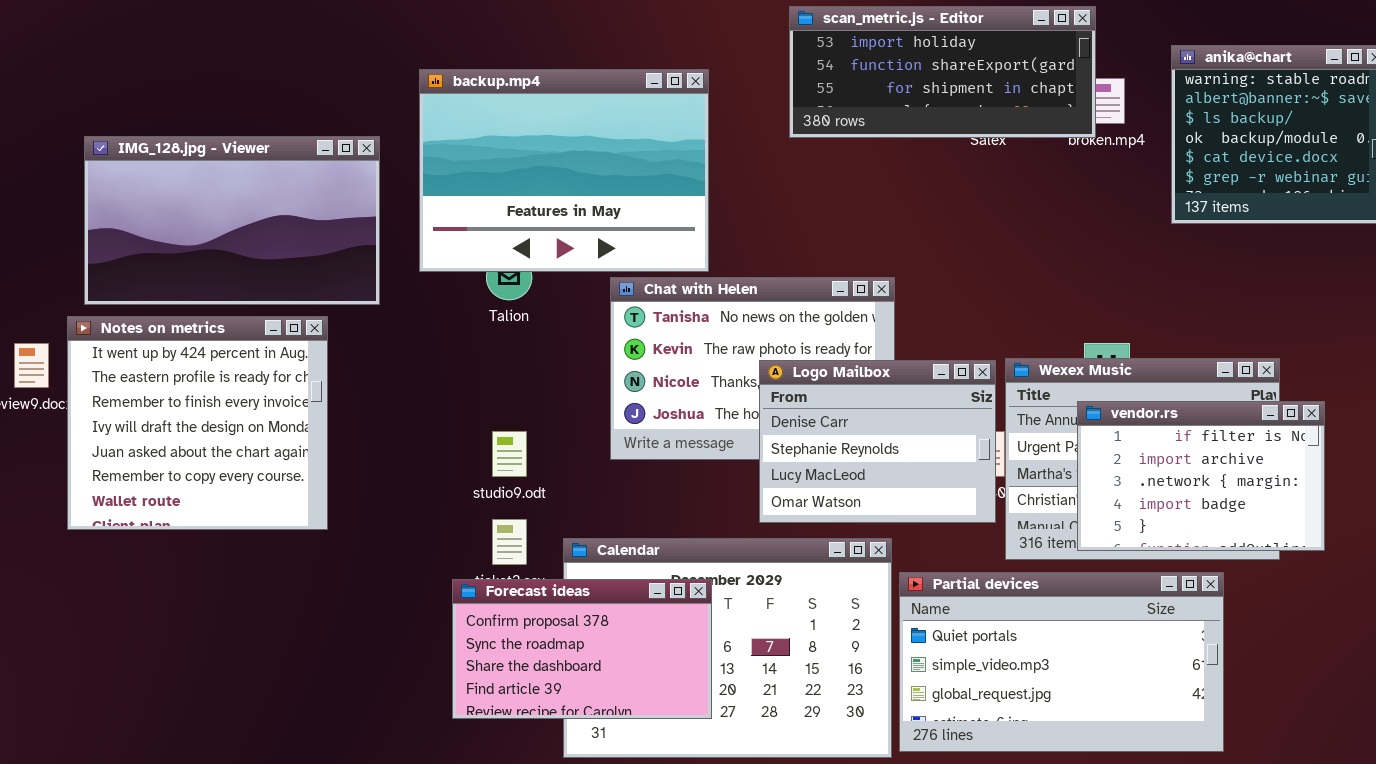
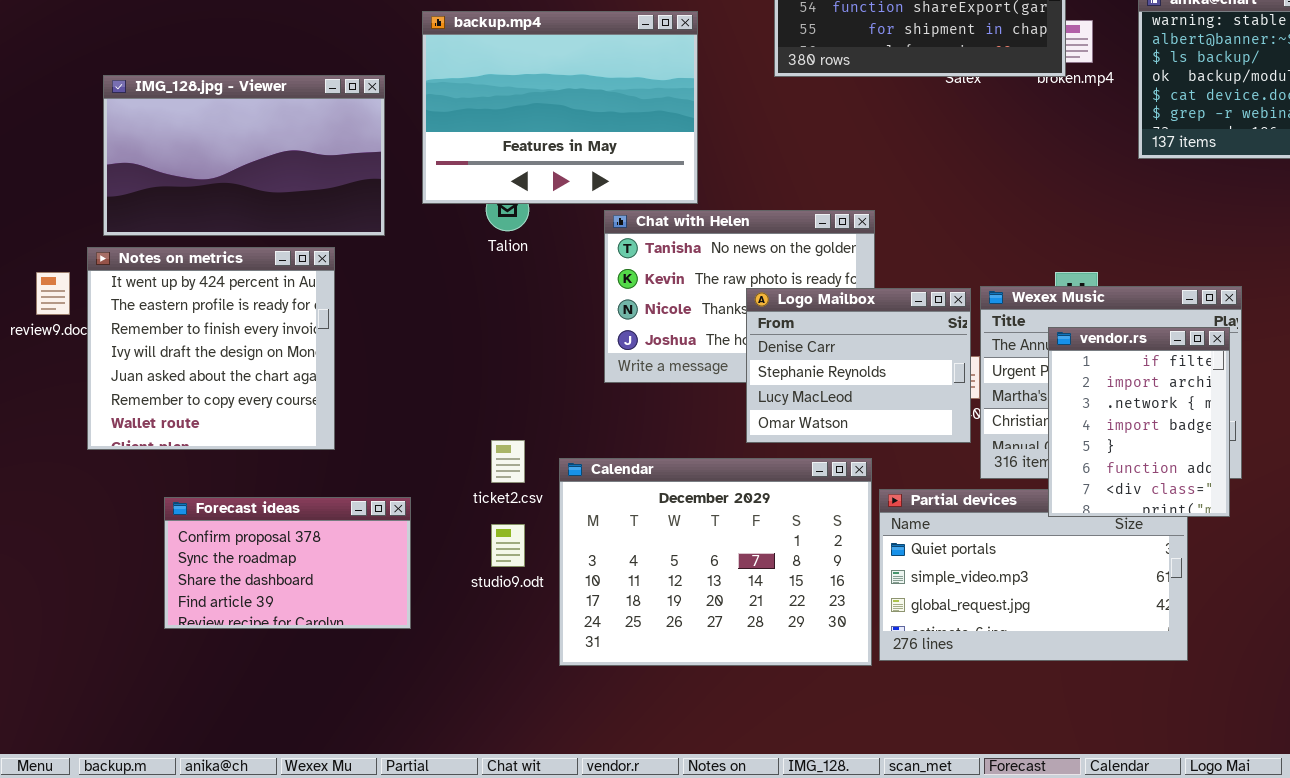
vendor.rs: [1077,401,1325,551] -> [1048,327,1230,517], resized
studio9.odt: [492,431,527,477] -> [491,524,525,567], moved
Forecast ideas: [452,579,712,719] -> [164,497,411,629], moved

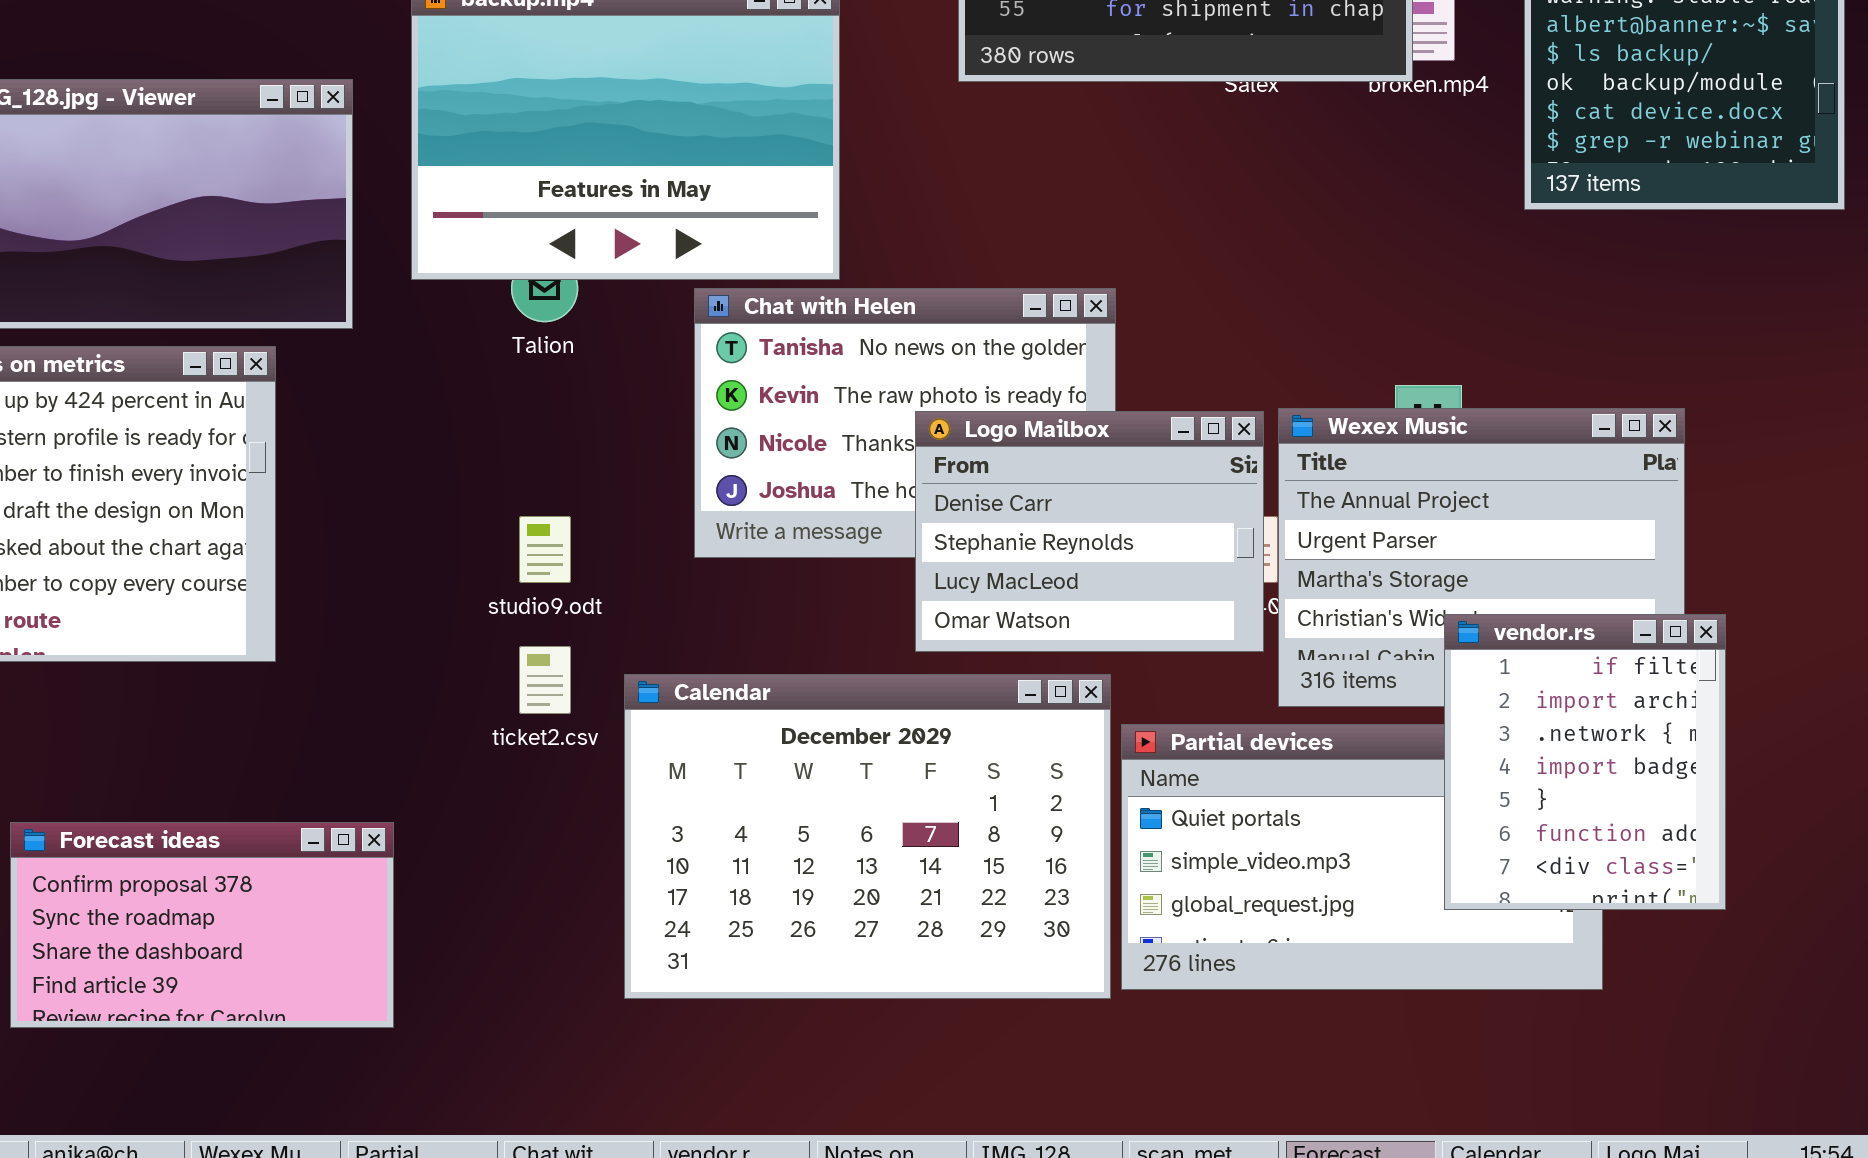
vendor.rs: [1048,327,1230,517] -> [1444,614,1726,910], moved
Forecast ideas: [164,497,411,629] -> [10,822,394,1028], moved
studio9.odt: [491,524,525,567] -> [519,516,571,583], moved

